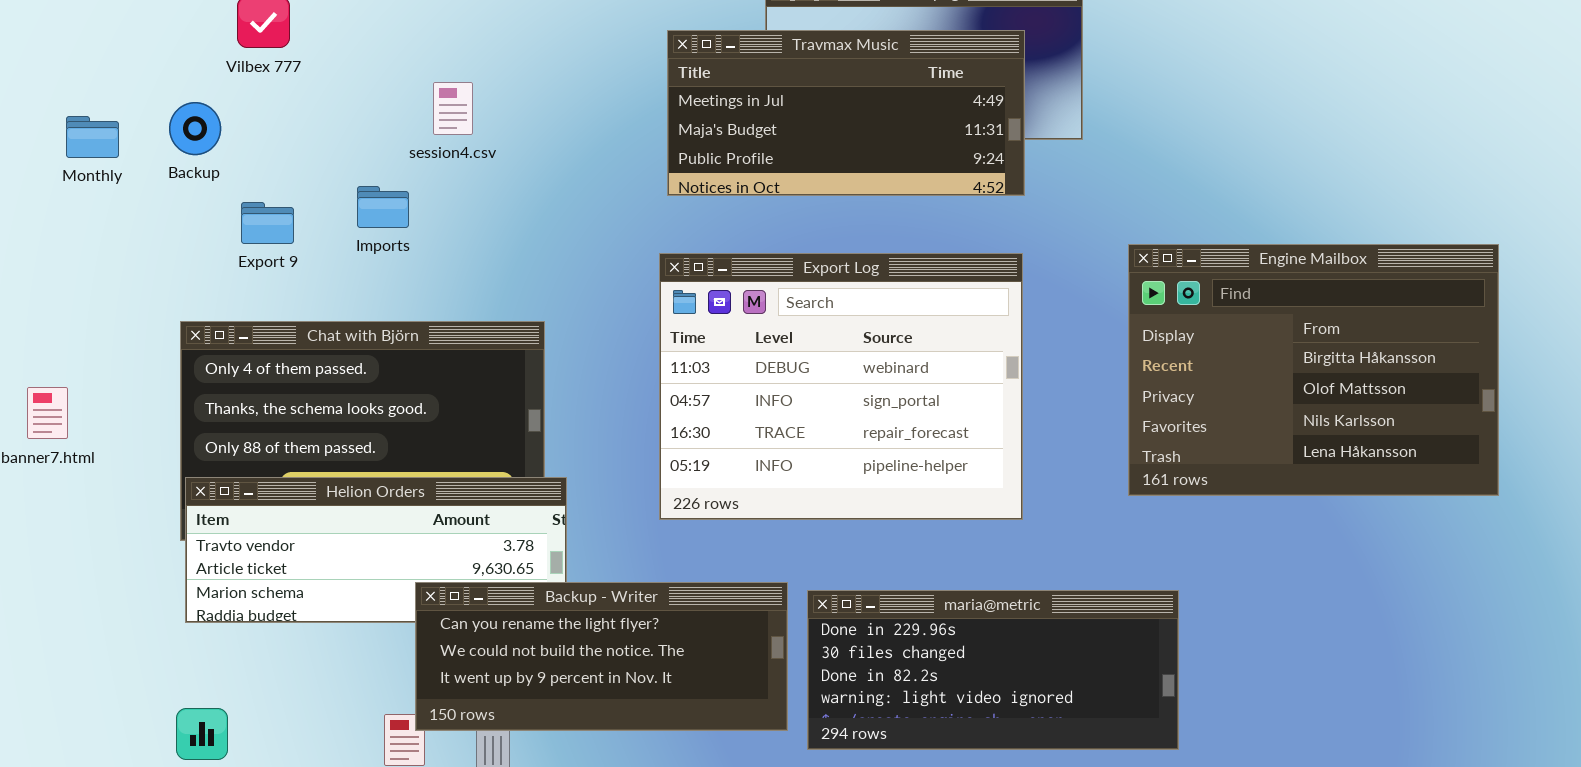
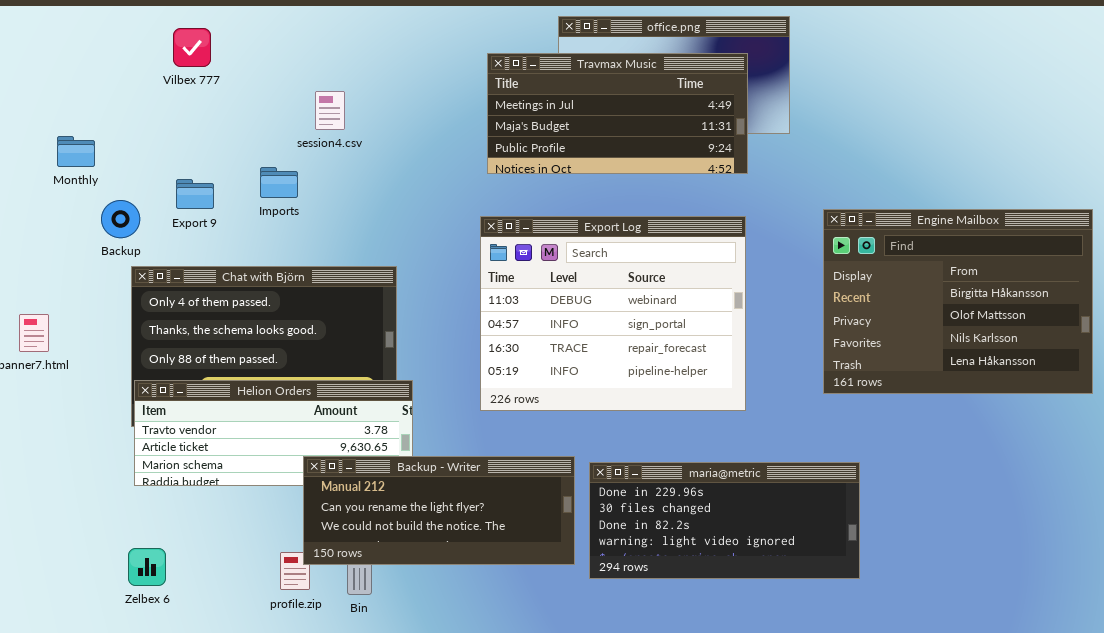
Backup: [169,102,221,155] -> [101,200,140,238], moved
Monthly: [66,116,119,158] -> [57,136,95,167], moved
Backup - Writer: [415,582,788,731] -> [303,456,575,565], scrolled up 1 row

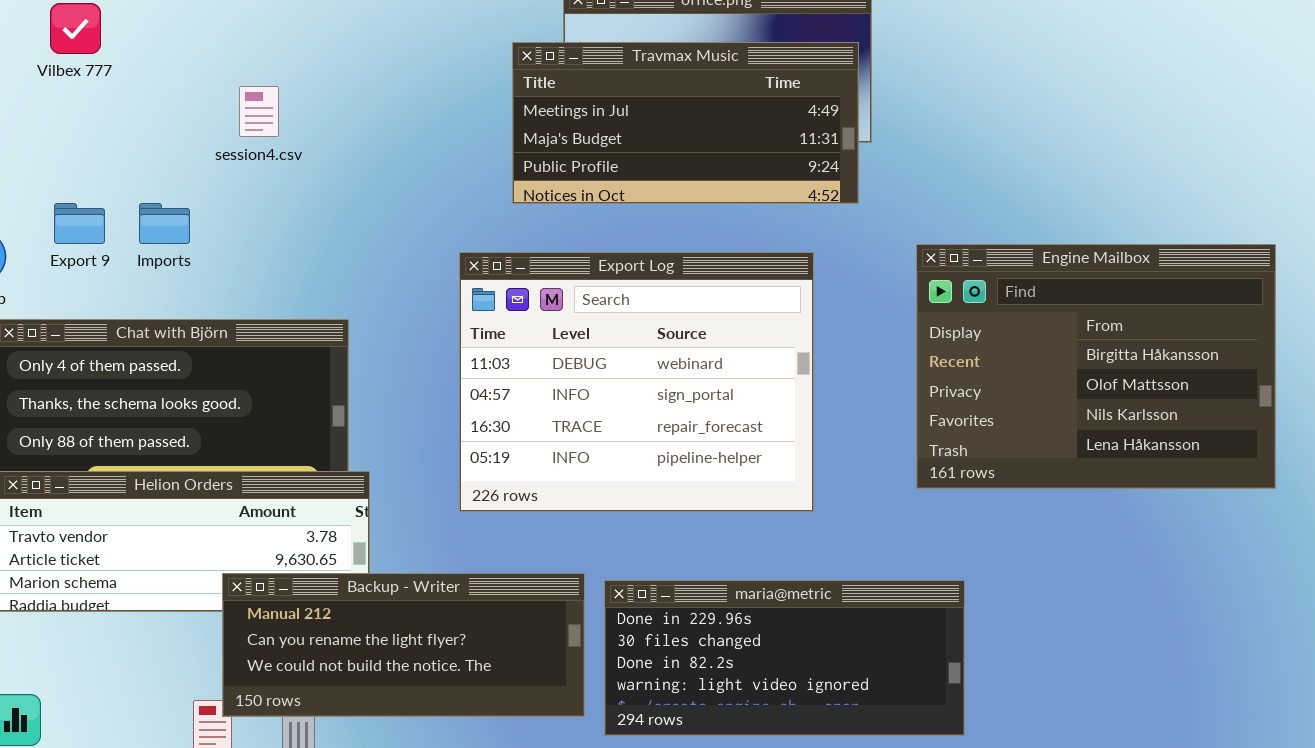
Travmax Music: [487,53,748,174] -> [512,42,859,204], moved
Imports: [260,167,298,198] -> [139,203,190,244], moved

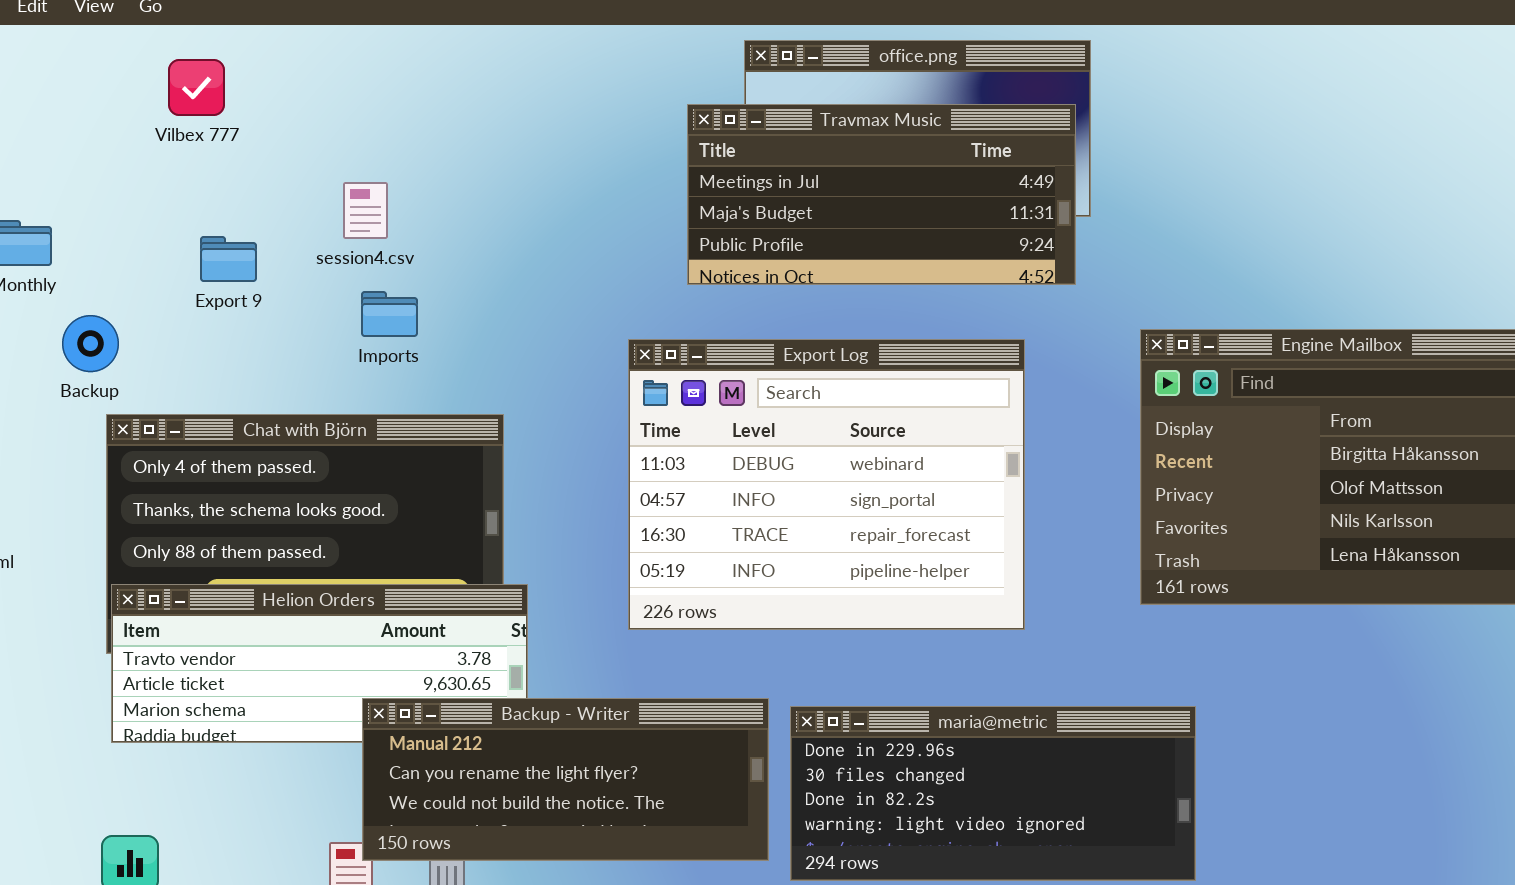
session4.csv: [239,86,279,137] -> [343,182,388,239], moved
Export 9: [54,203,105,244] -> [200,236,257,282], moved
Imports: [139,203,190,244] -> [361,291,418,337], moved

